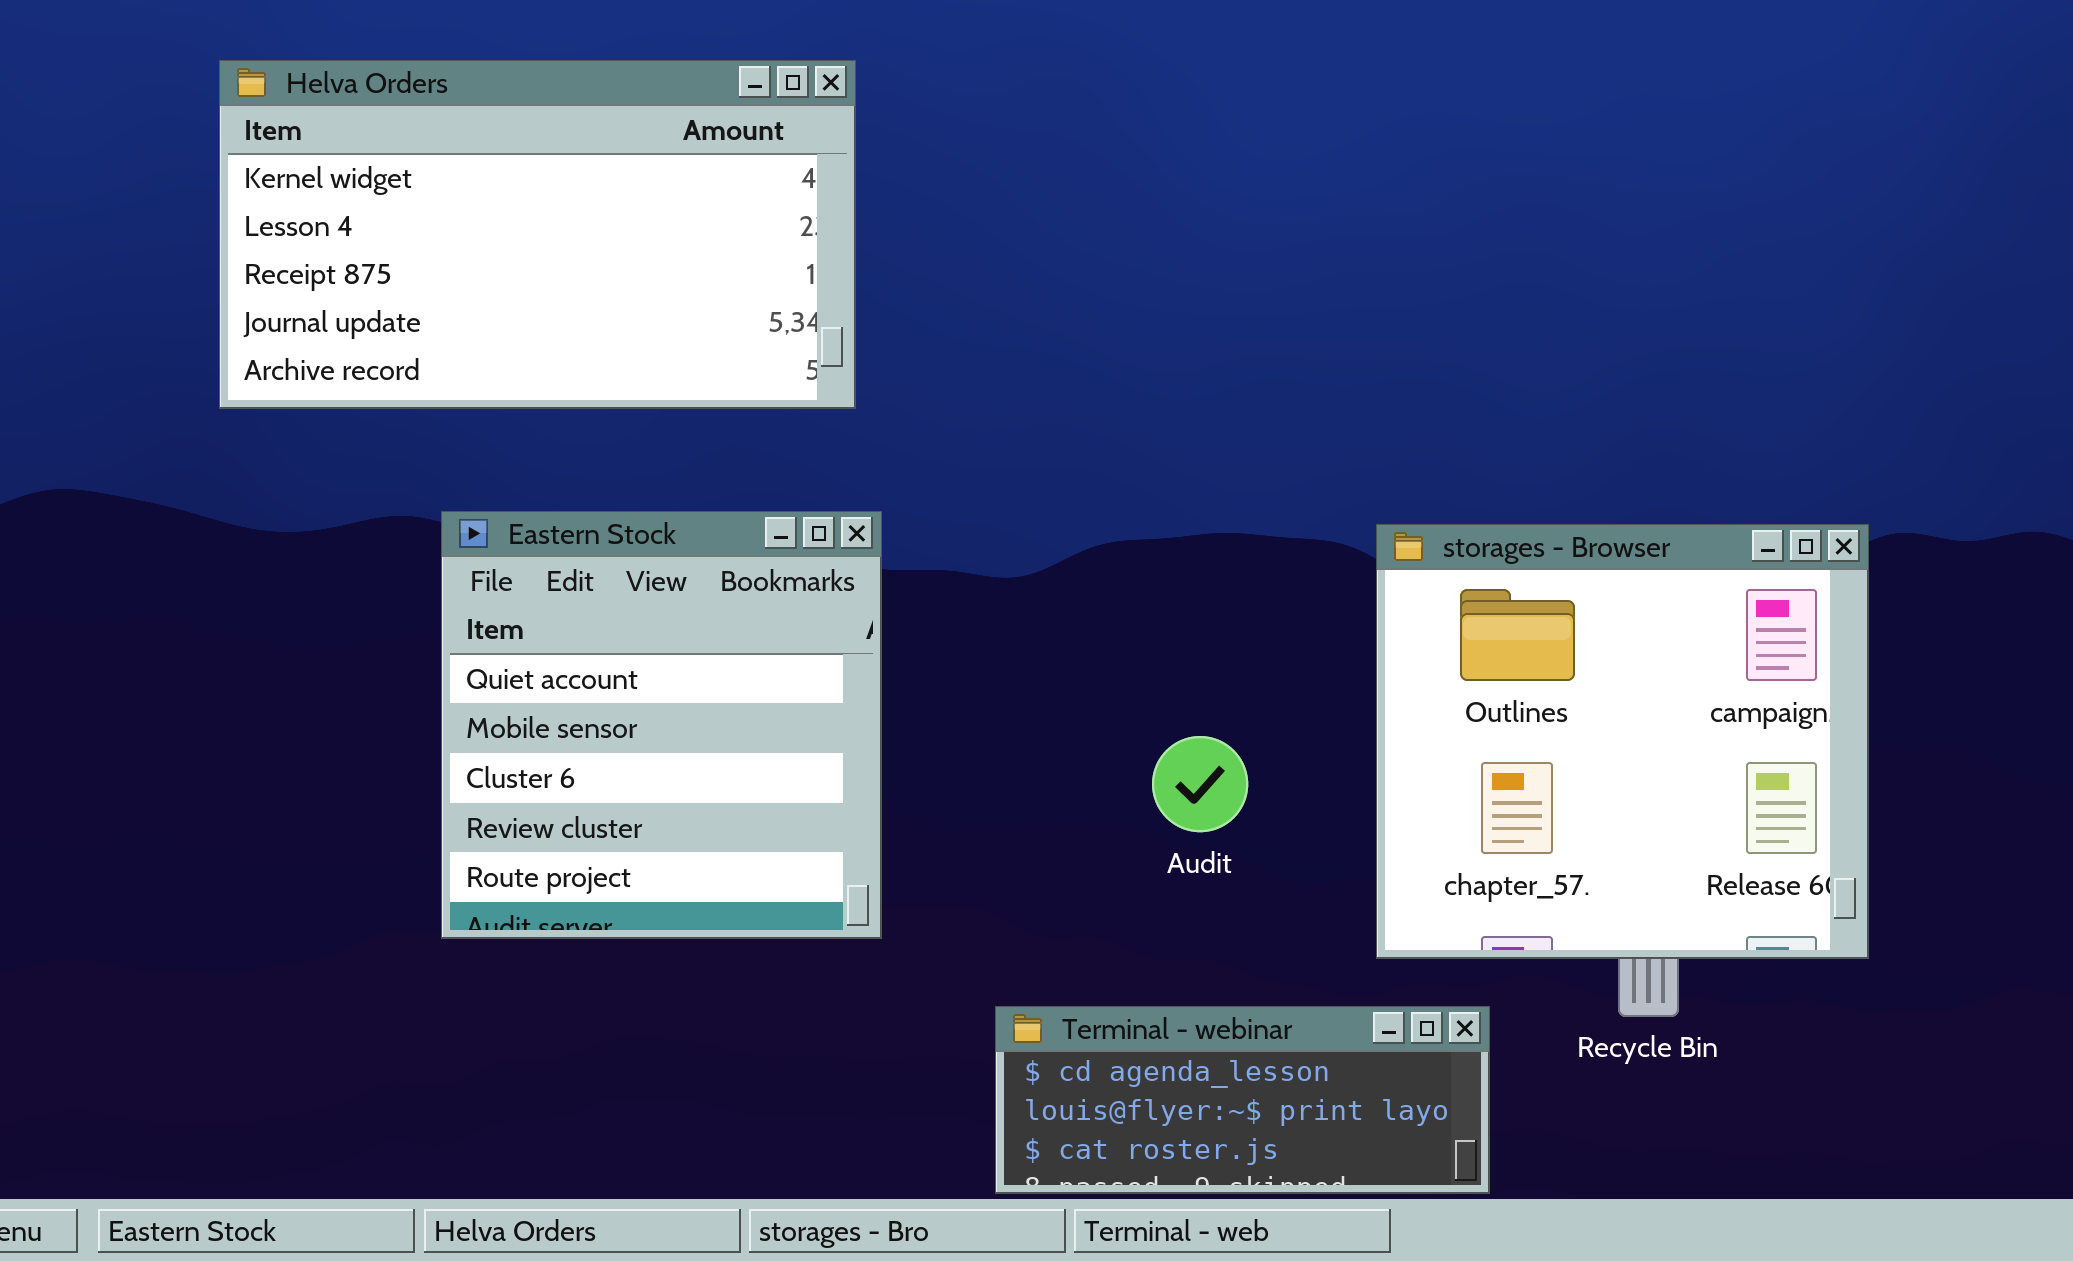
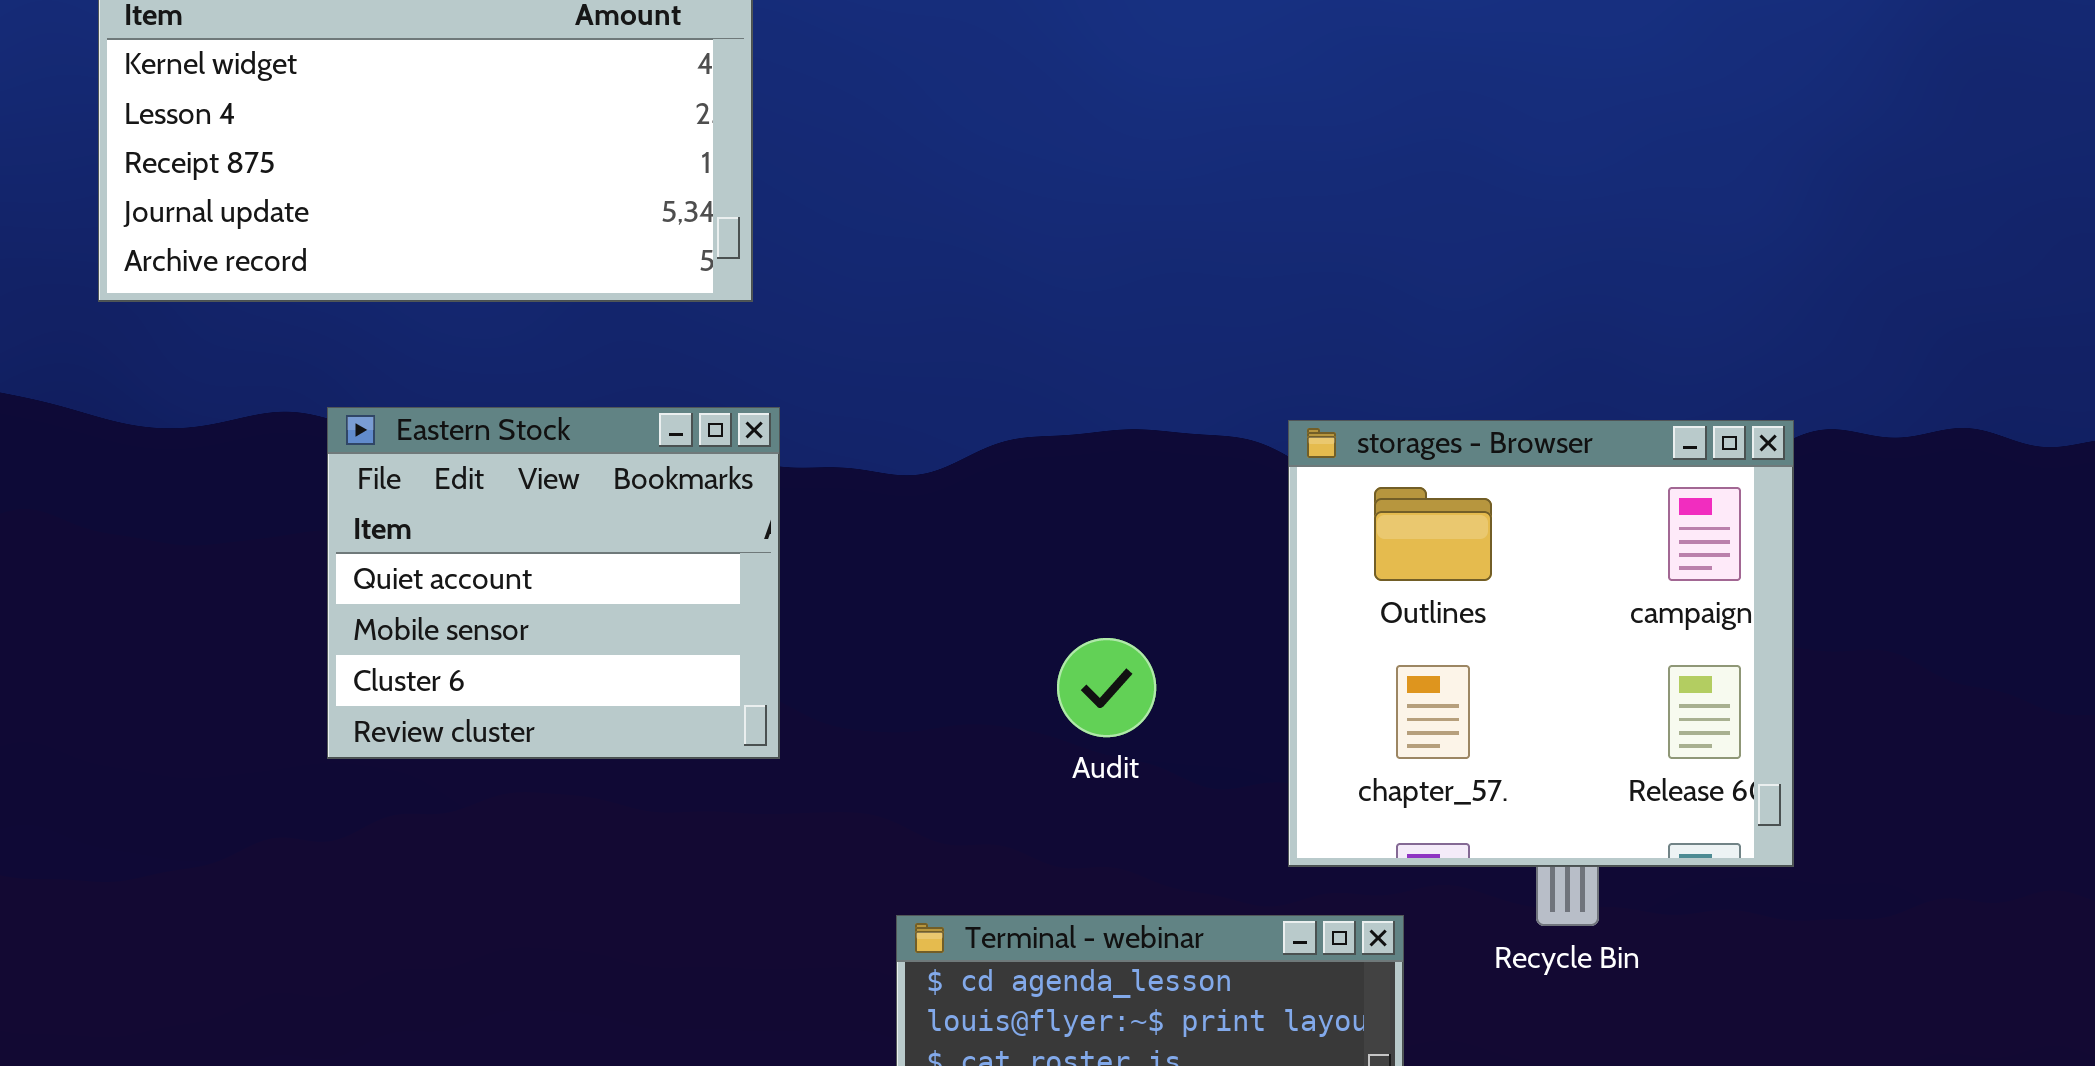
Eastern Stock: [441,511,882,939] -> [327,407,780,759], resized

